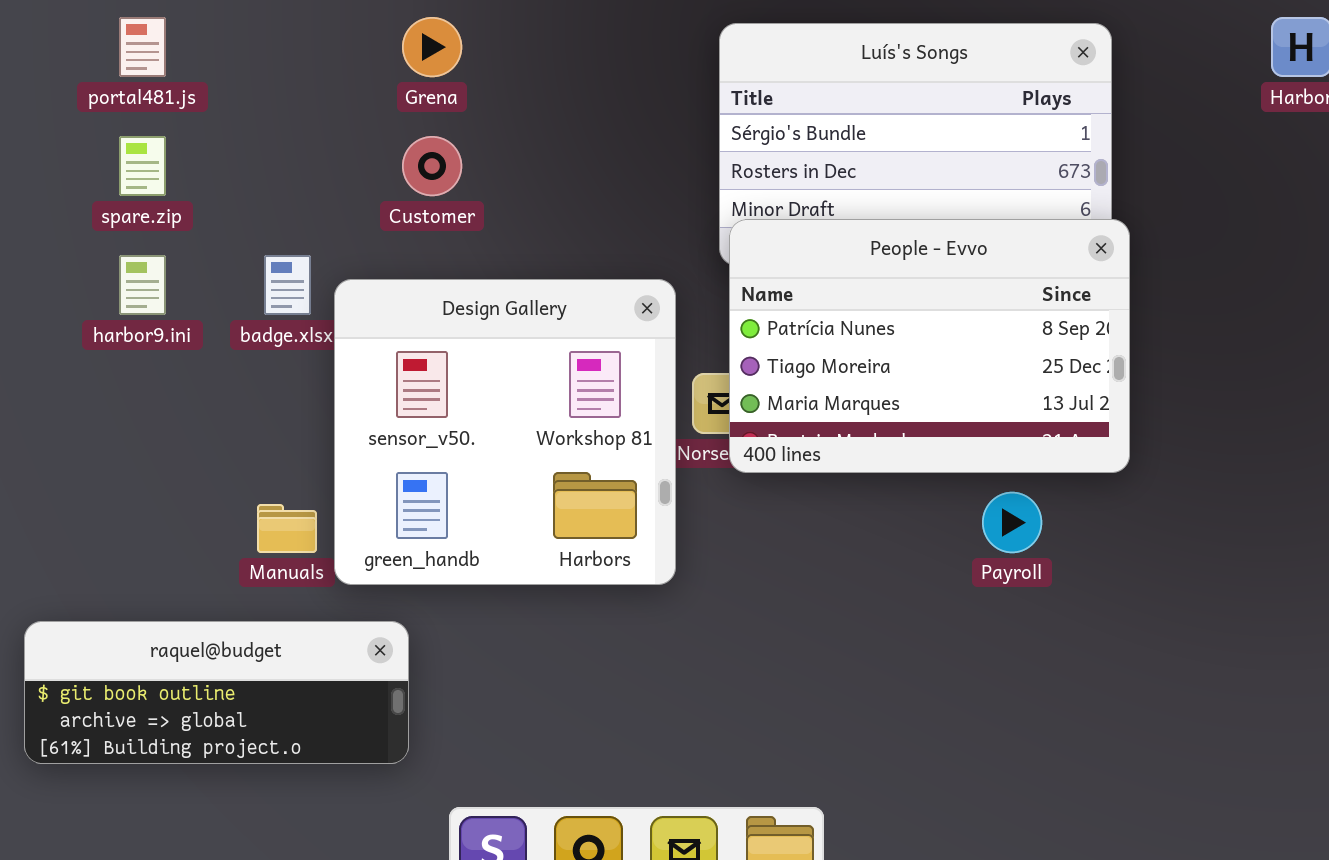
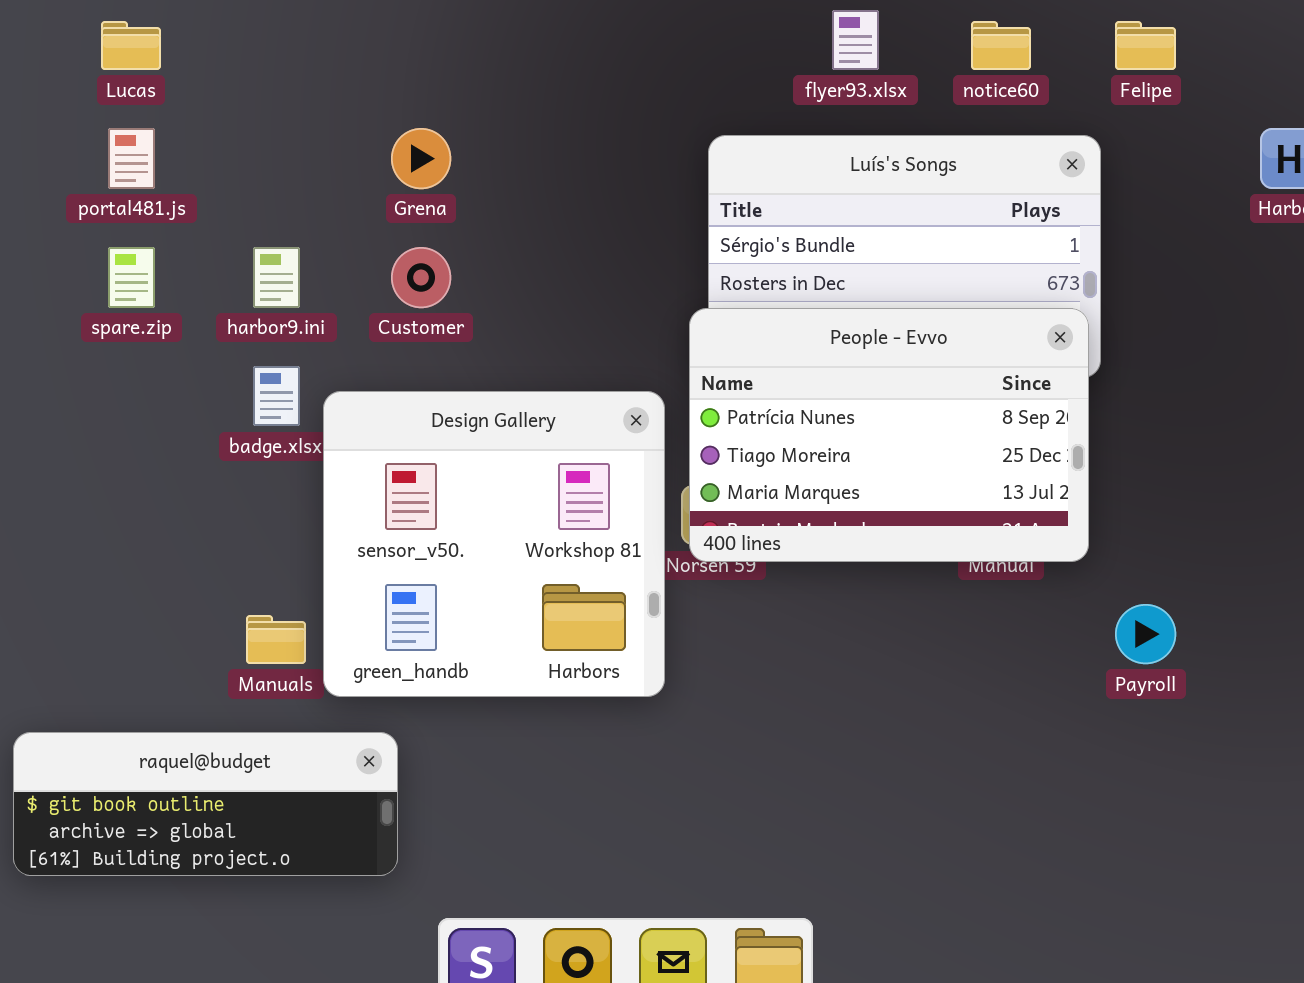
People - Evvo: [729,219,1130,473] -> [689,308,1089,562], moved
harbor9.ini: [119,255,166,315] -> [253,247,300,308], moved
Payroll: [982,492,1042,553] -> [1115,604,1176,664], moved

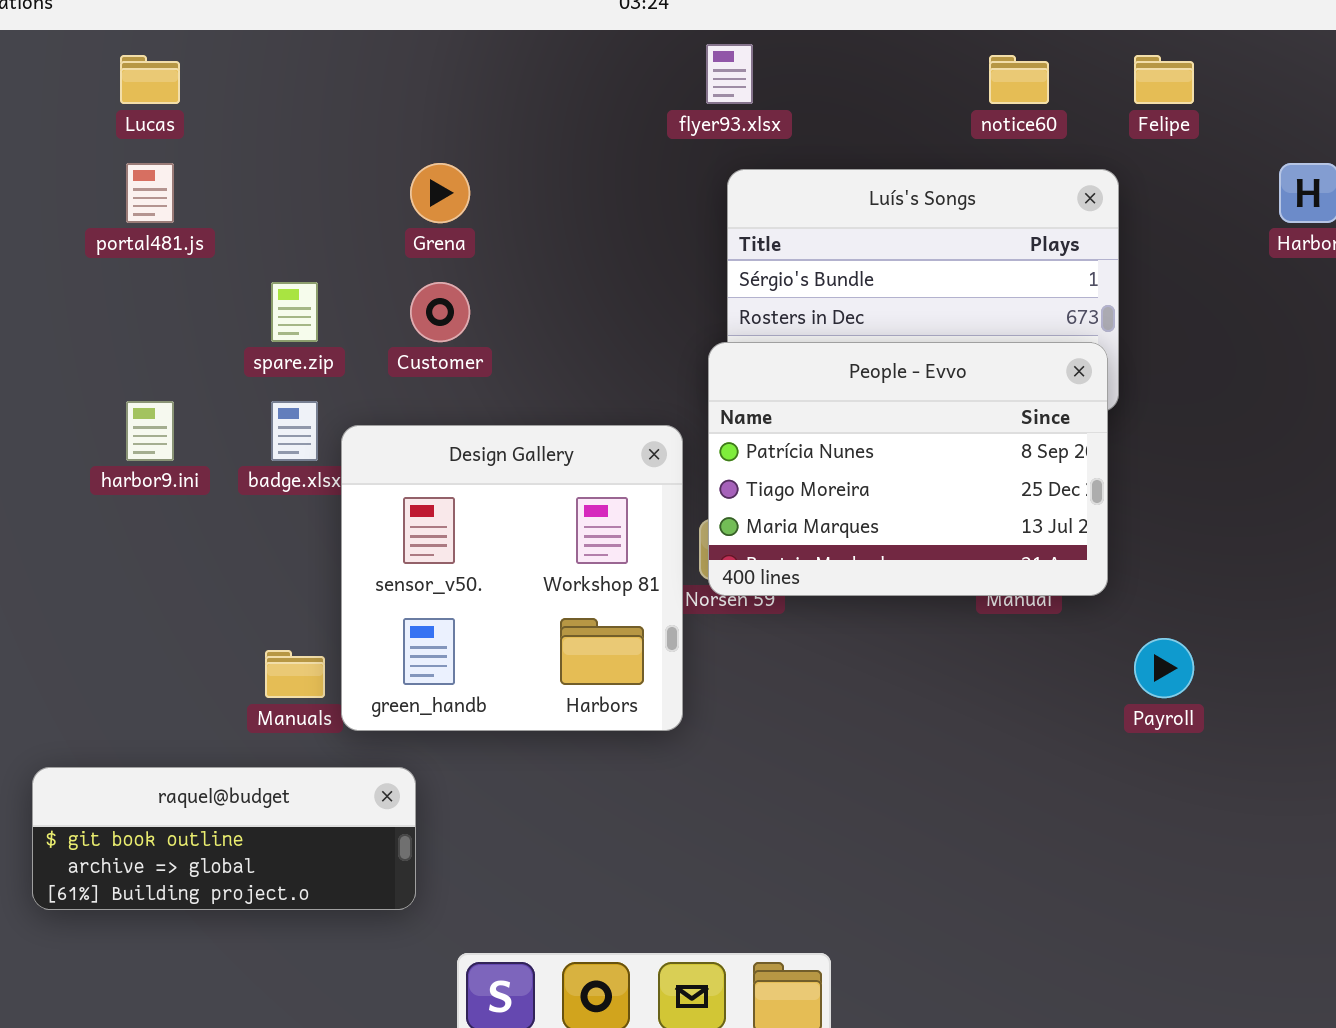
flyer93.xlsx: [832,10,879,70] -> [706,44,753,104], moved
spare.zip: [108,247,155,308] -> [271,282,318,342], moved
harbor9.ini: [253,247,300,308] -> [126,401,174,461], moved

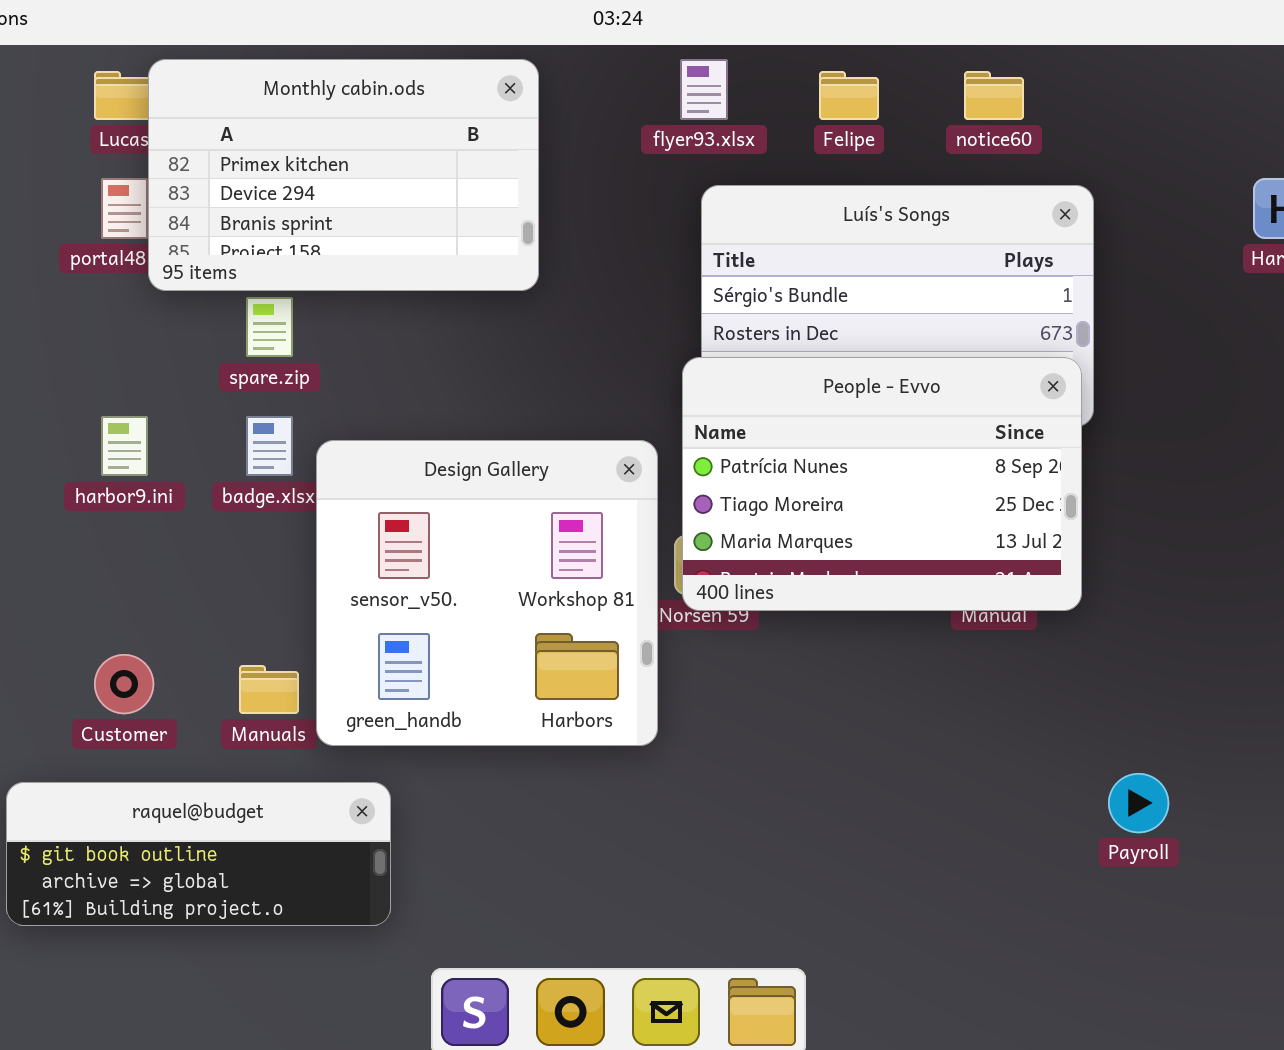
Monthly cabin.ods: none -> [148,59,539,291], opened
Felipe: [1134,55,1194,104] -> [819,71,879,120], moved
Customer: [410,282,470,342] -> [94,654,154,714], moved
Payroll: [1134,638,1194,698] -> [1108,773,1169,833], moved

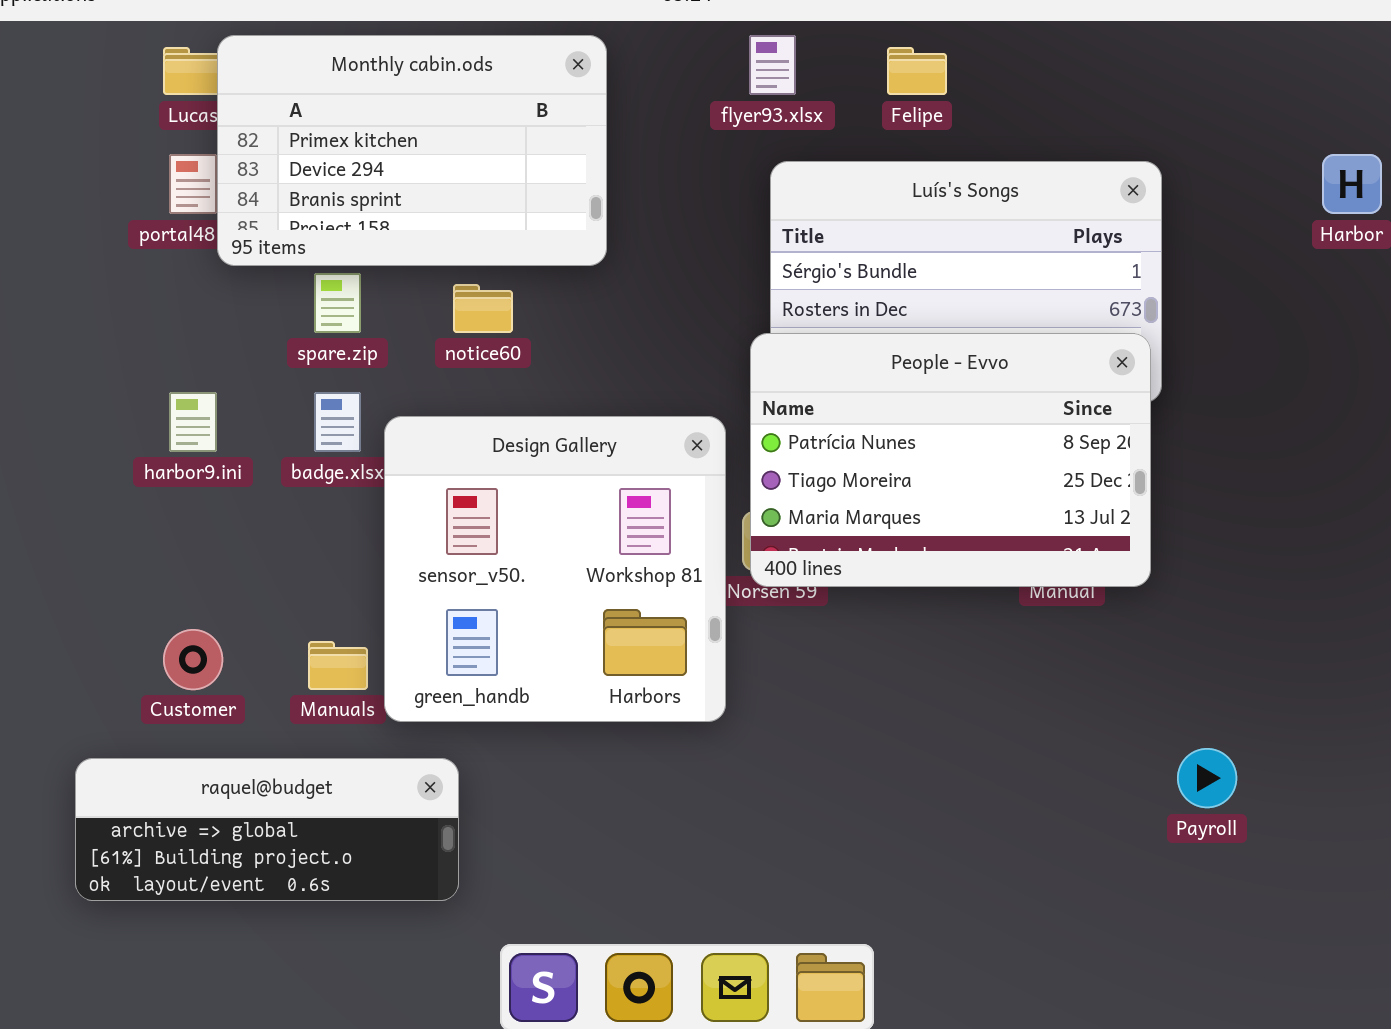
notice60: [964,71,1024,120] -> [453,284,513,333], moved
raquel@budget: [6,782,391,926] -> [75,758,459,901], scrolled down 1 row

